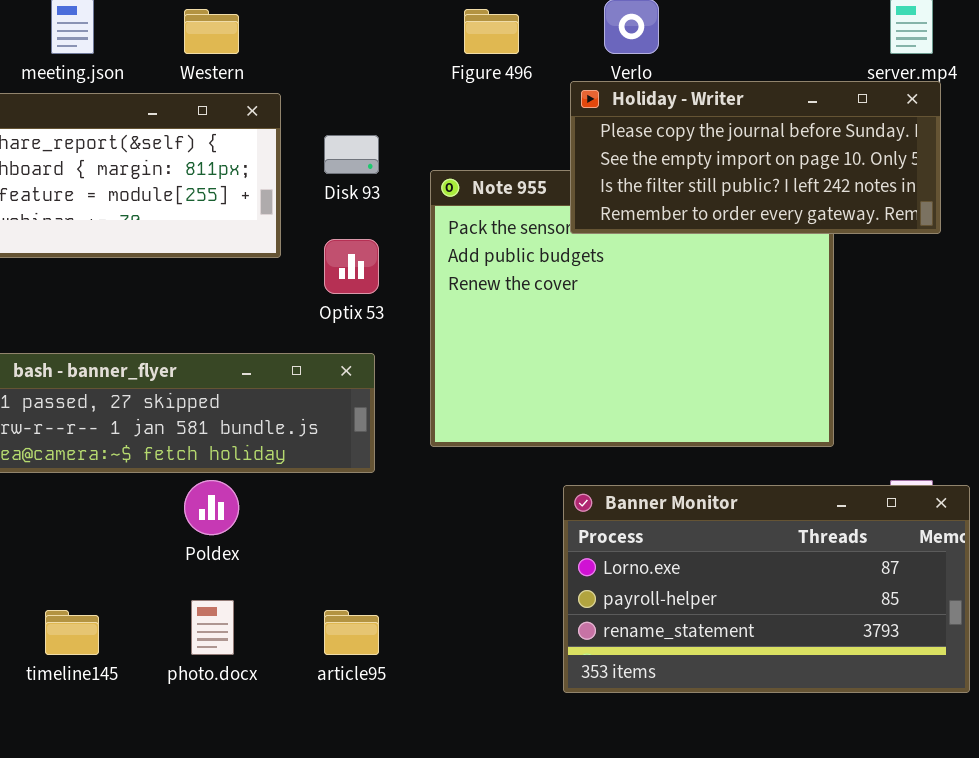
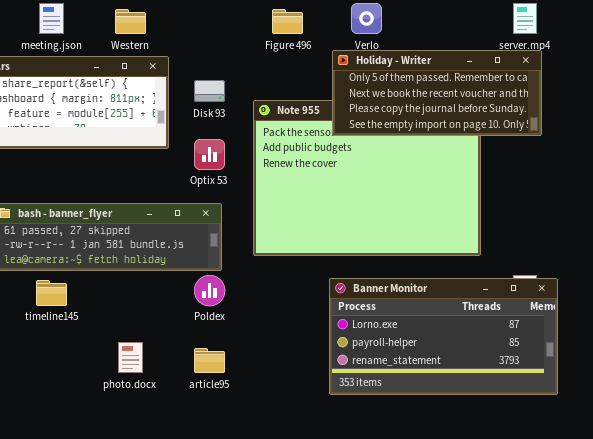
Holiday - Writer: [570,81,941,234] -> [332,50,542,136], scrolled up 2 rows
Poldex: [184,480,239,535] -> [194,275,225,306], moved
timeline145: [45,610,99,655] -> [36,280,67,306], moved

